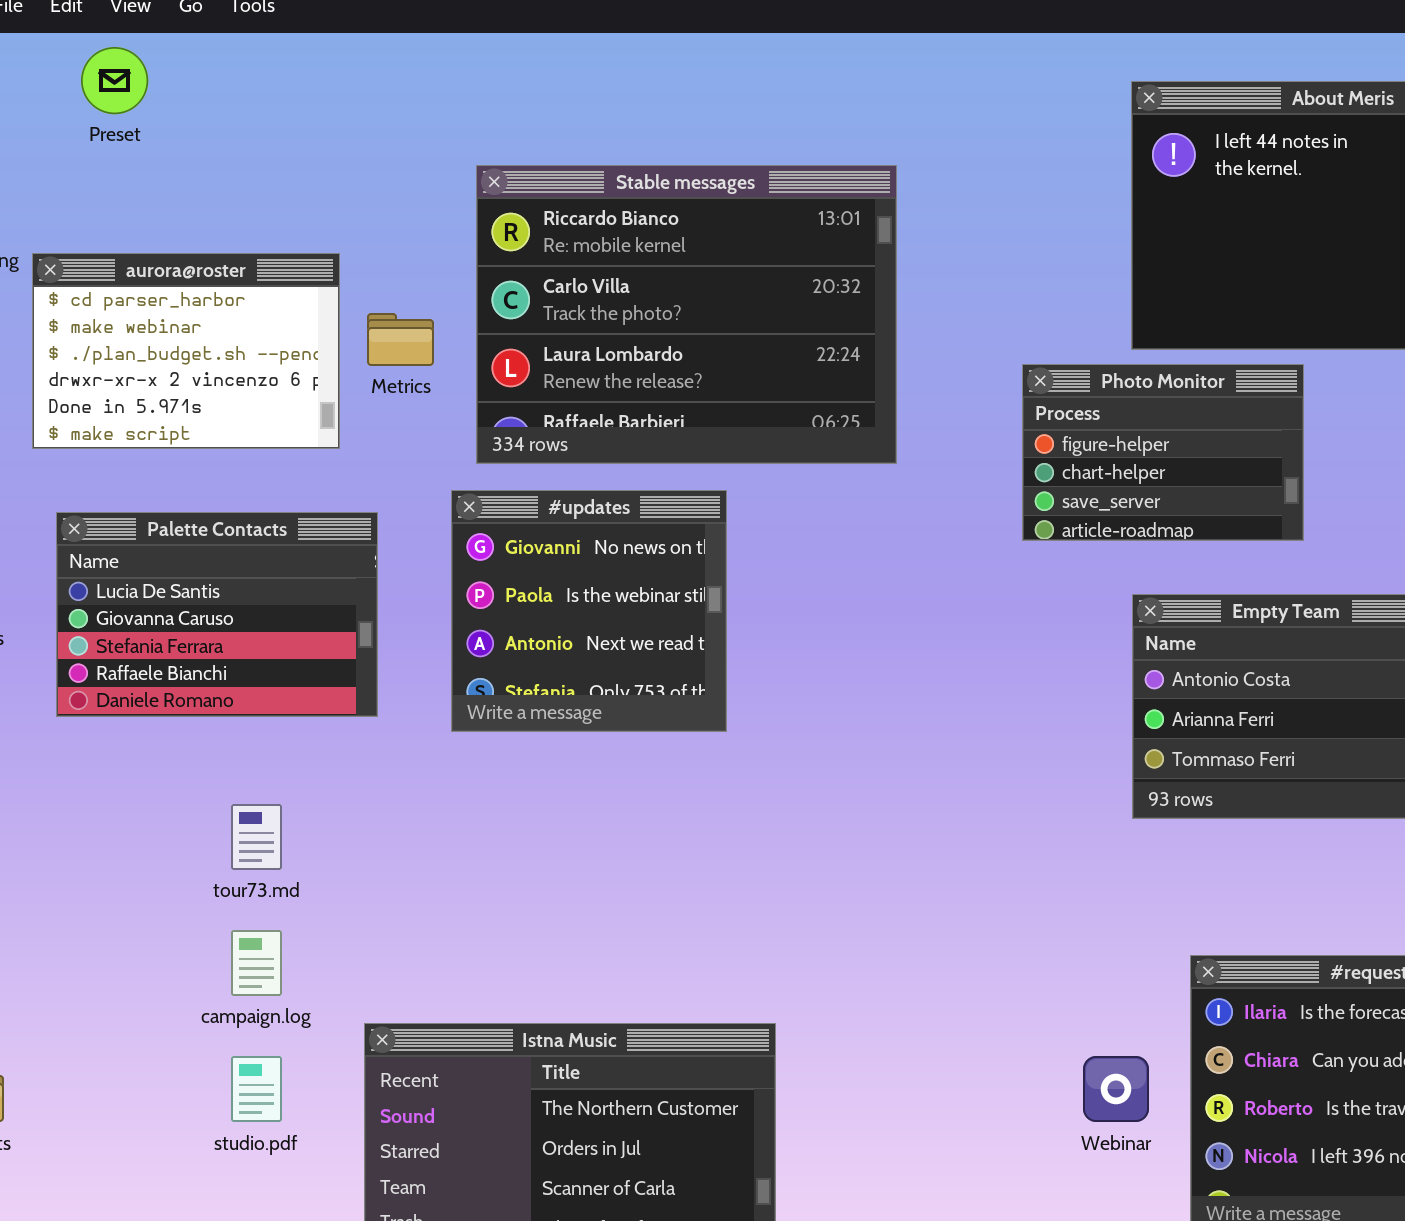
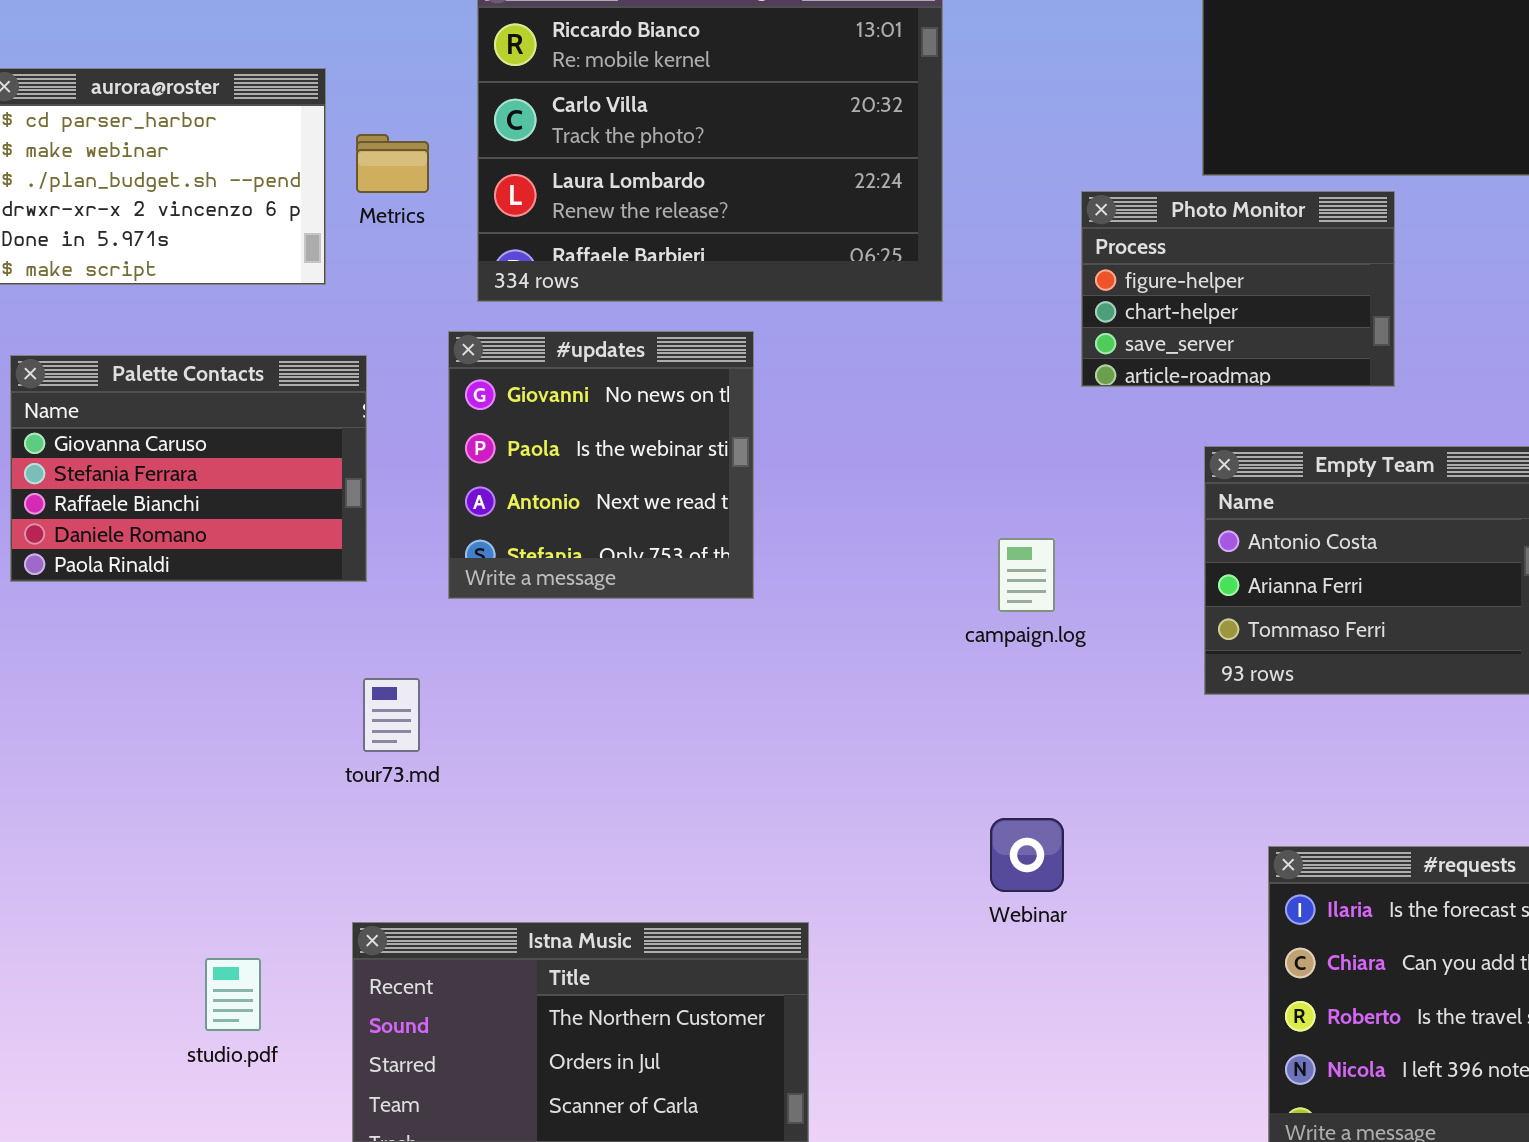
Palette Contacts: [56,512,378,717] -> [10,355,367,582], scrolled down 1 row
tour73.md: [231,804,282,870] -> [363,678,420,752], moved
campaign.log: [231,930,282,996] -> [998,538,1055,612], moved
Webinar: [1083,1056,1149,1122] -> [990,818,1064,892], moved

